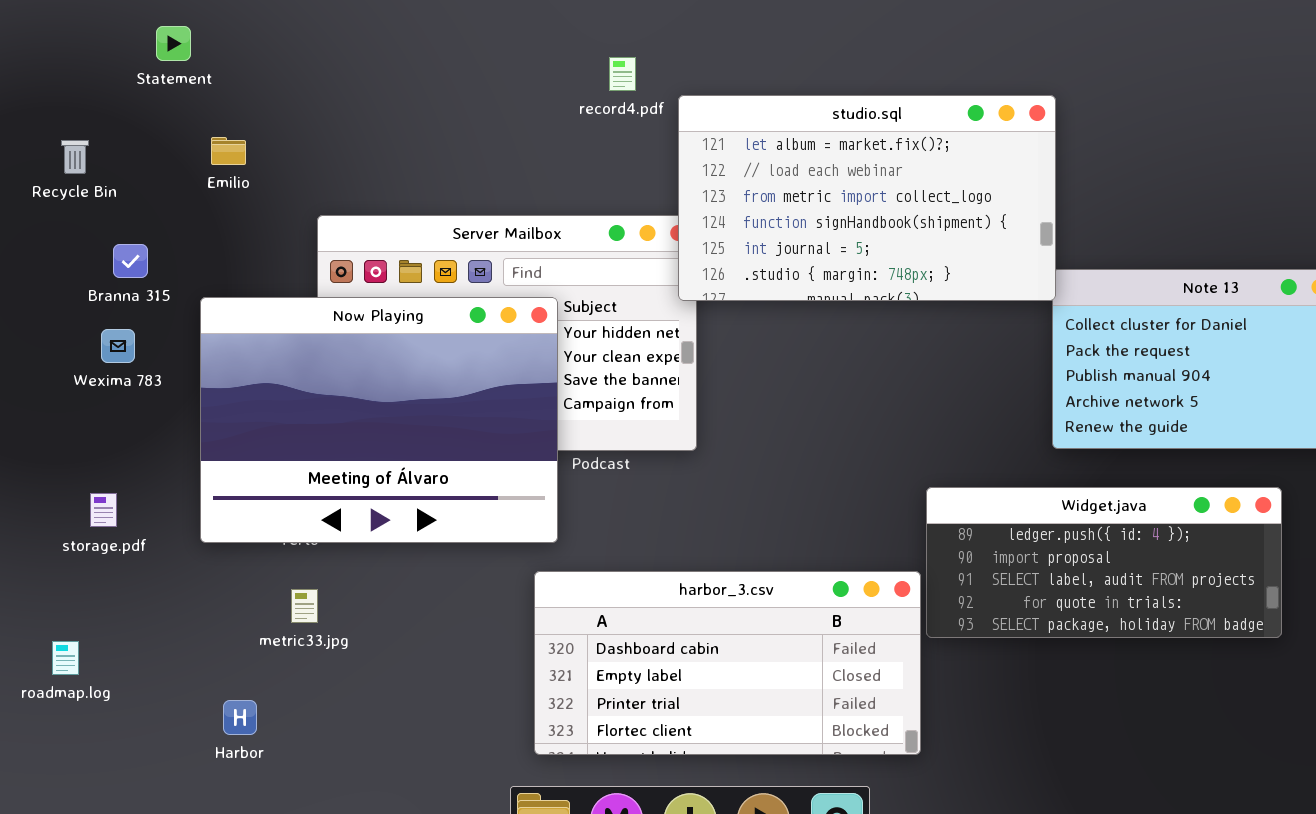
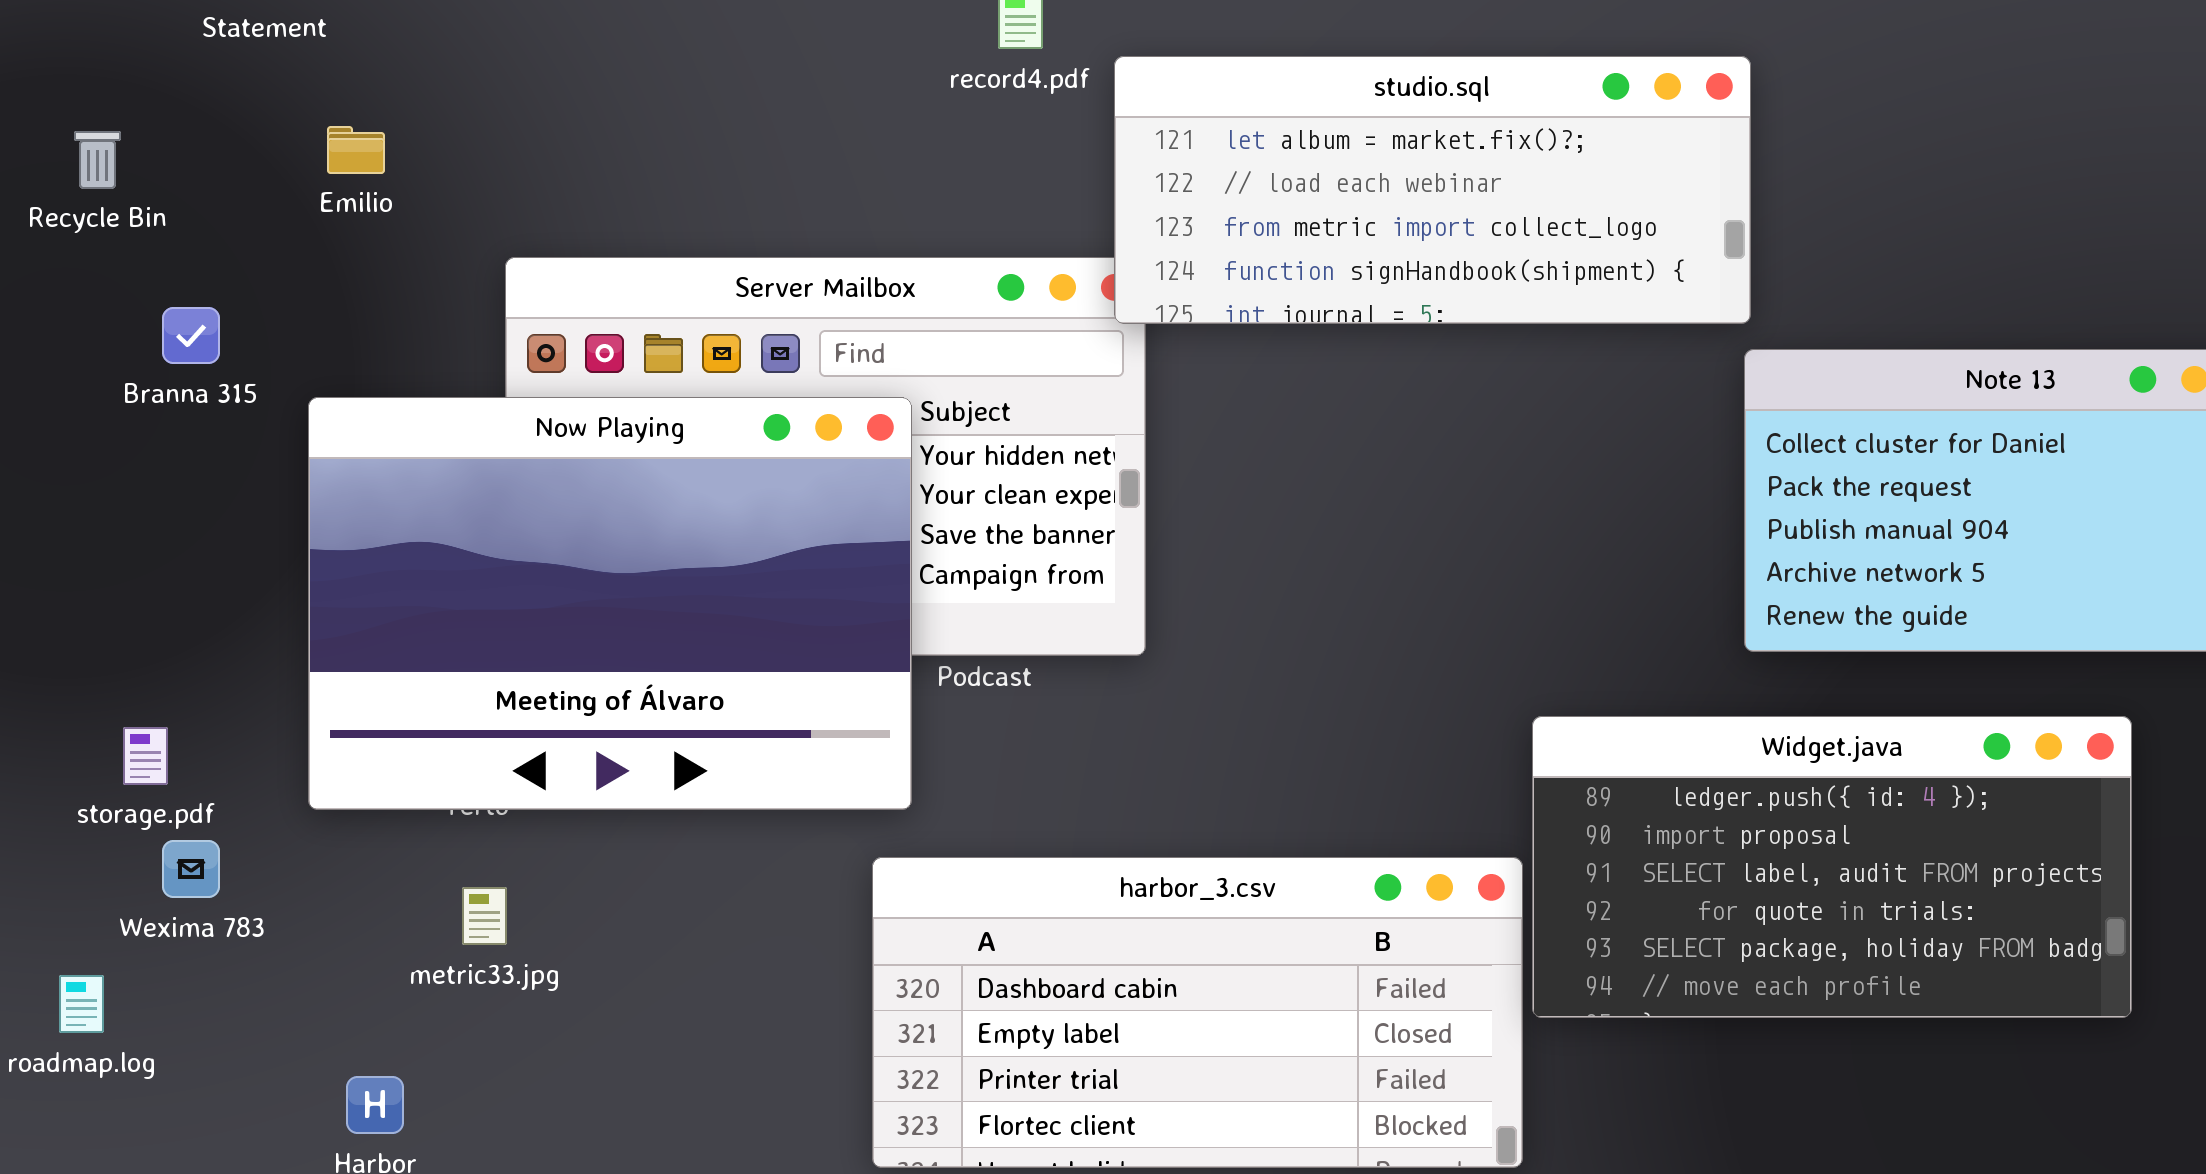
studio.sql: [678,95,1056,301] -> [1114,56,1751,324], resized
Wexima 783: [101,329,135,363] -> [162,840,220,898], moved
Widget.java: [926,487,1282,638] -> [1532,716,2132,1018], resized

